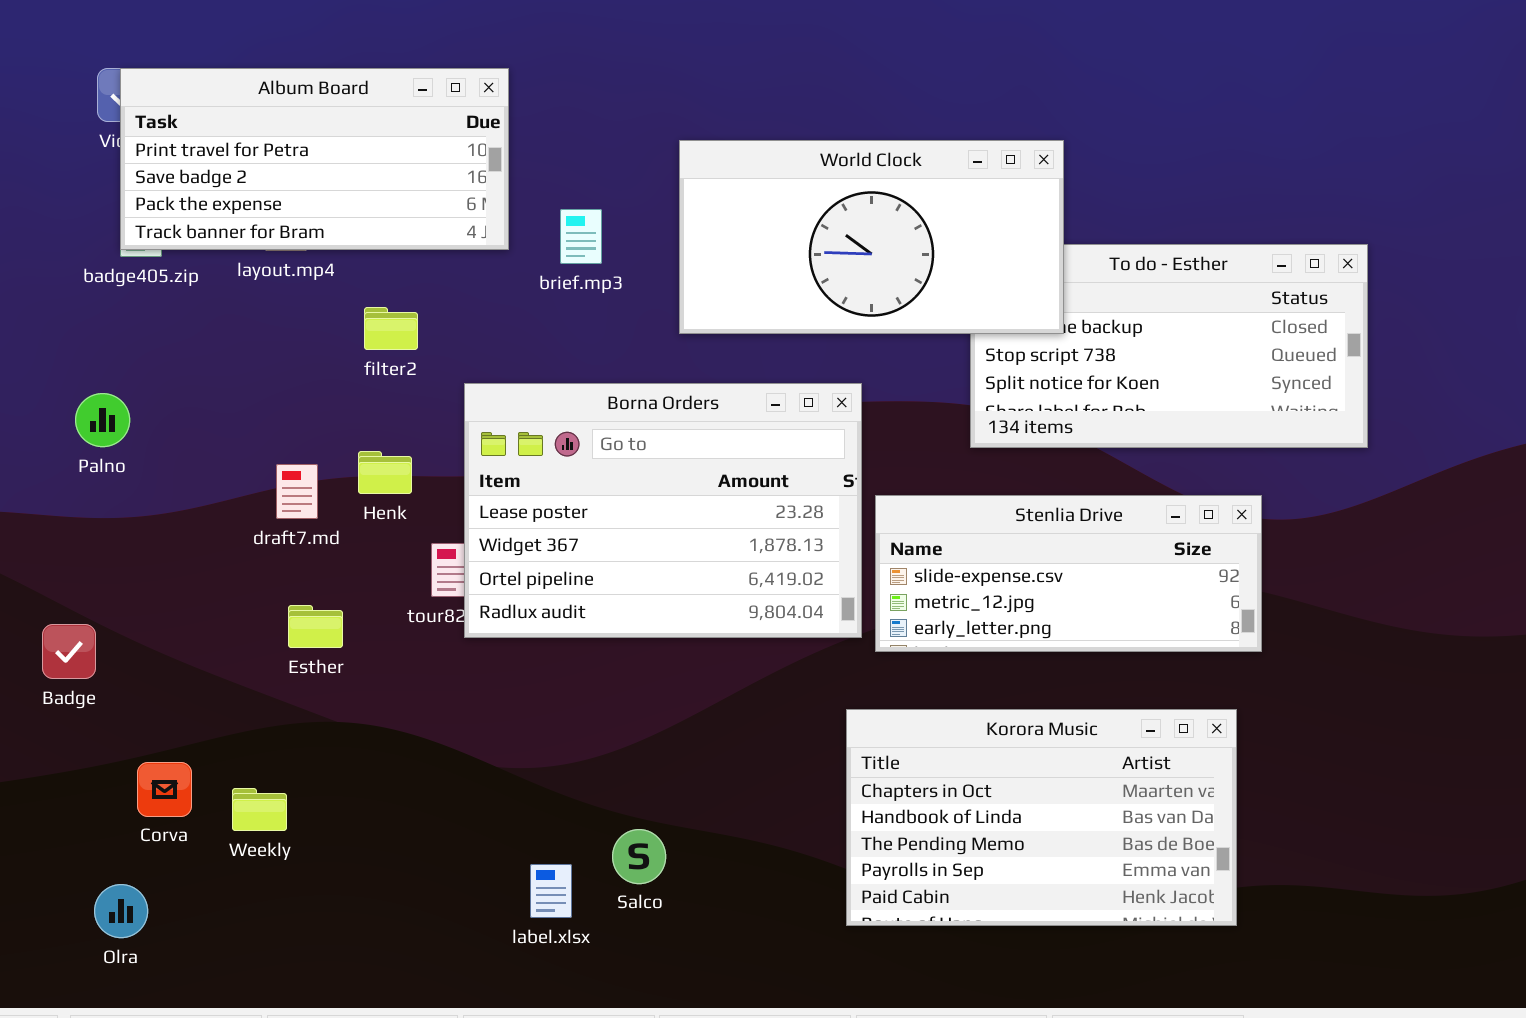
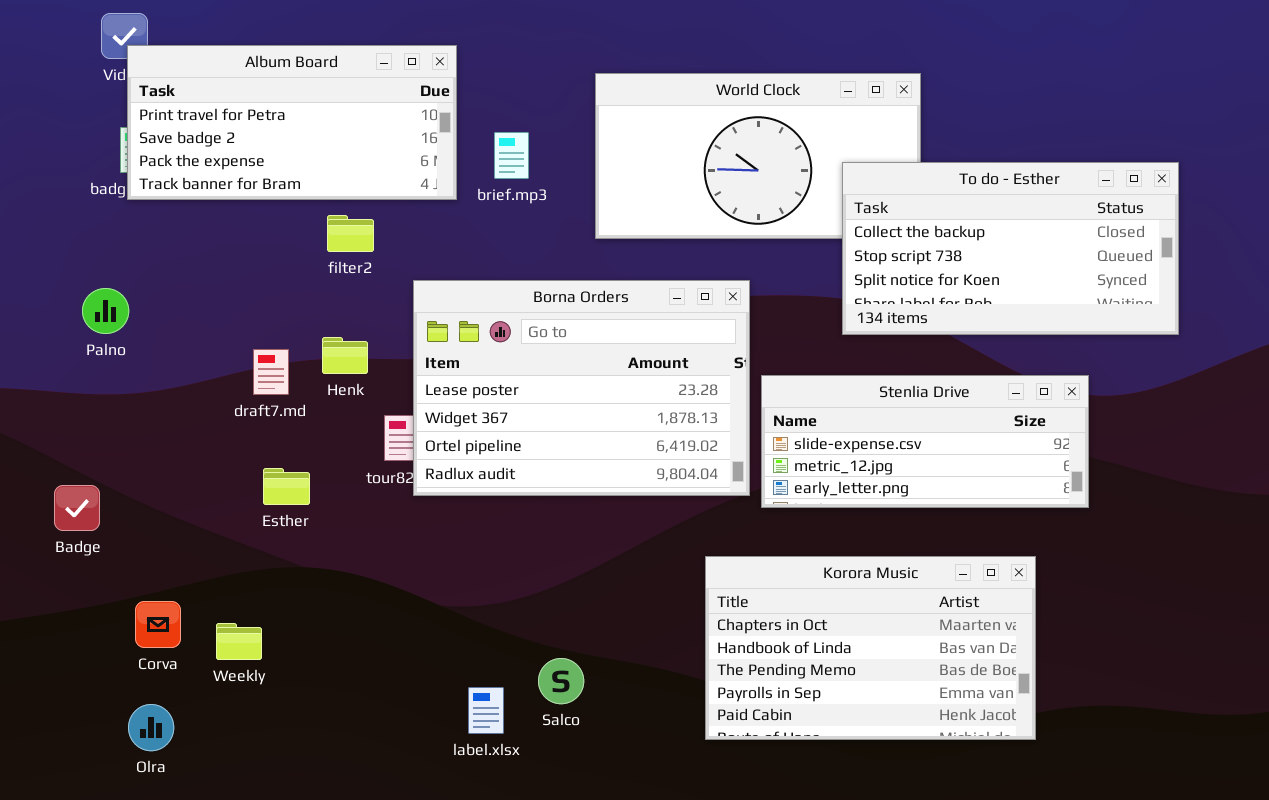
Album Board: [120,68,509,250] -> [127,45,457,200], moved
To do - Esther: [970,244,1368,448] -> [842,162,1179,335], raised
Korora Music: [846,709,1237,926] -> [705,556,1036,740], moved
Olra: [94,884,148,938] -> [128,704,174,751], moved

